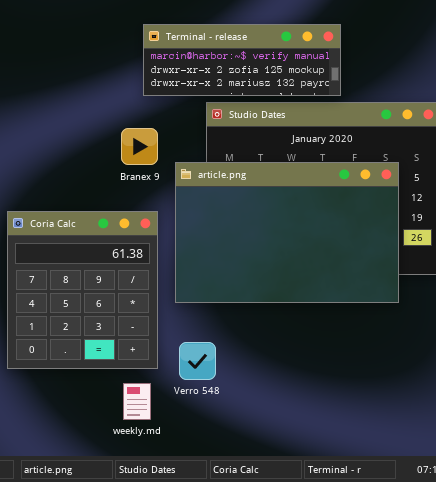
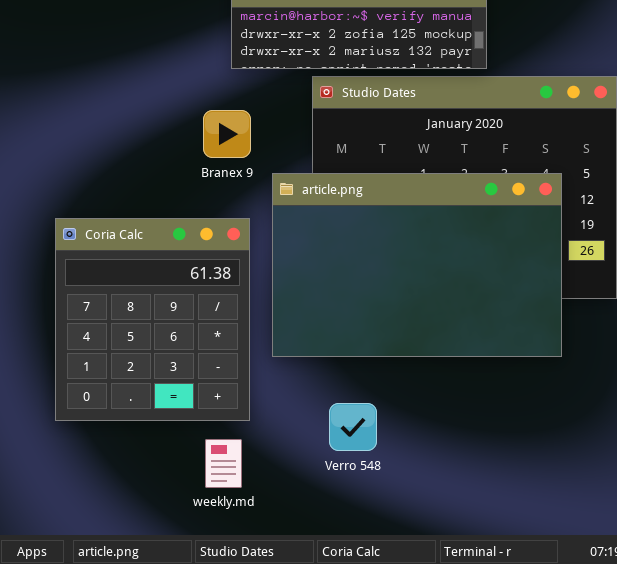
article.png: [175,162,399,303] -> [272,173,562,357], moved
Verro 548: [179,342,216,380] -> [329,403,377,451], moved

